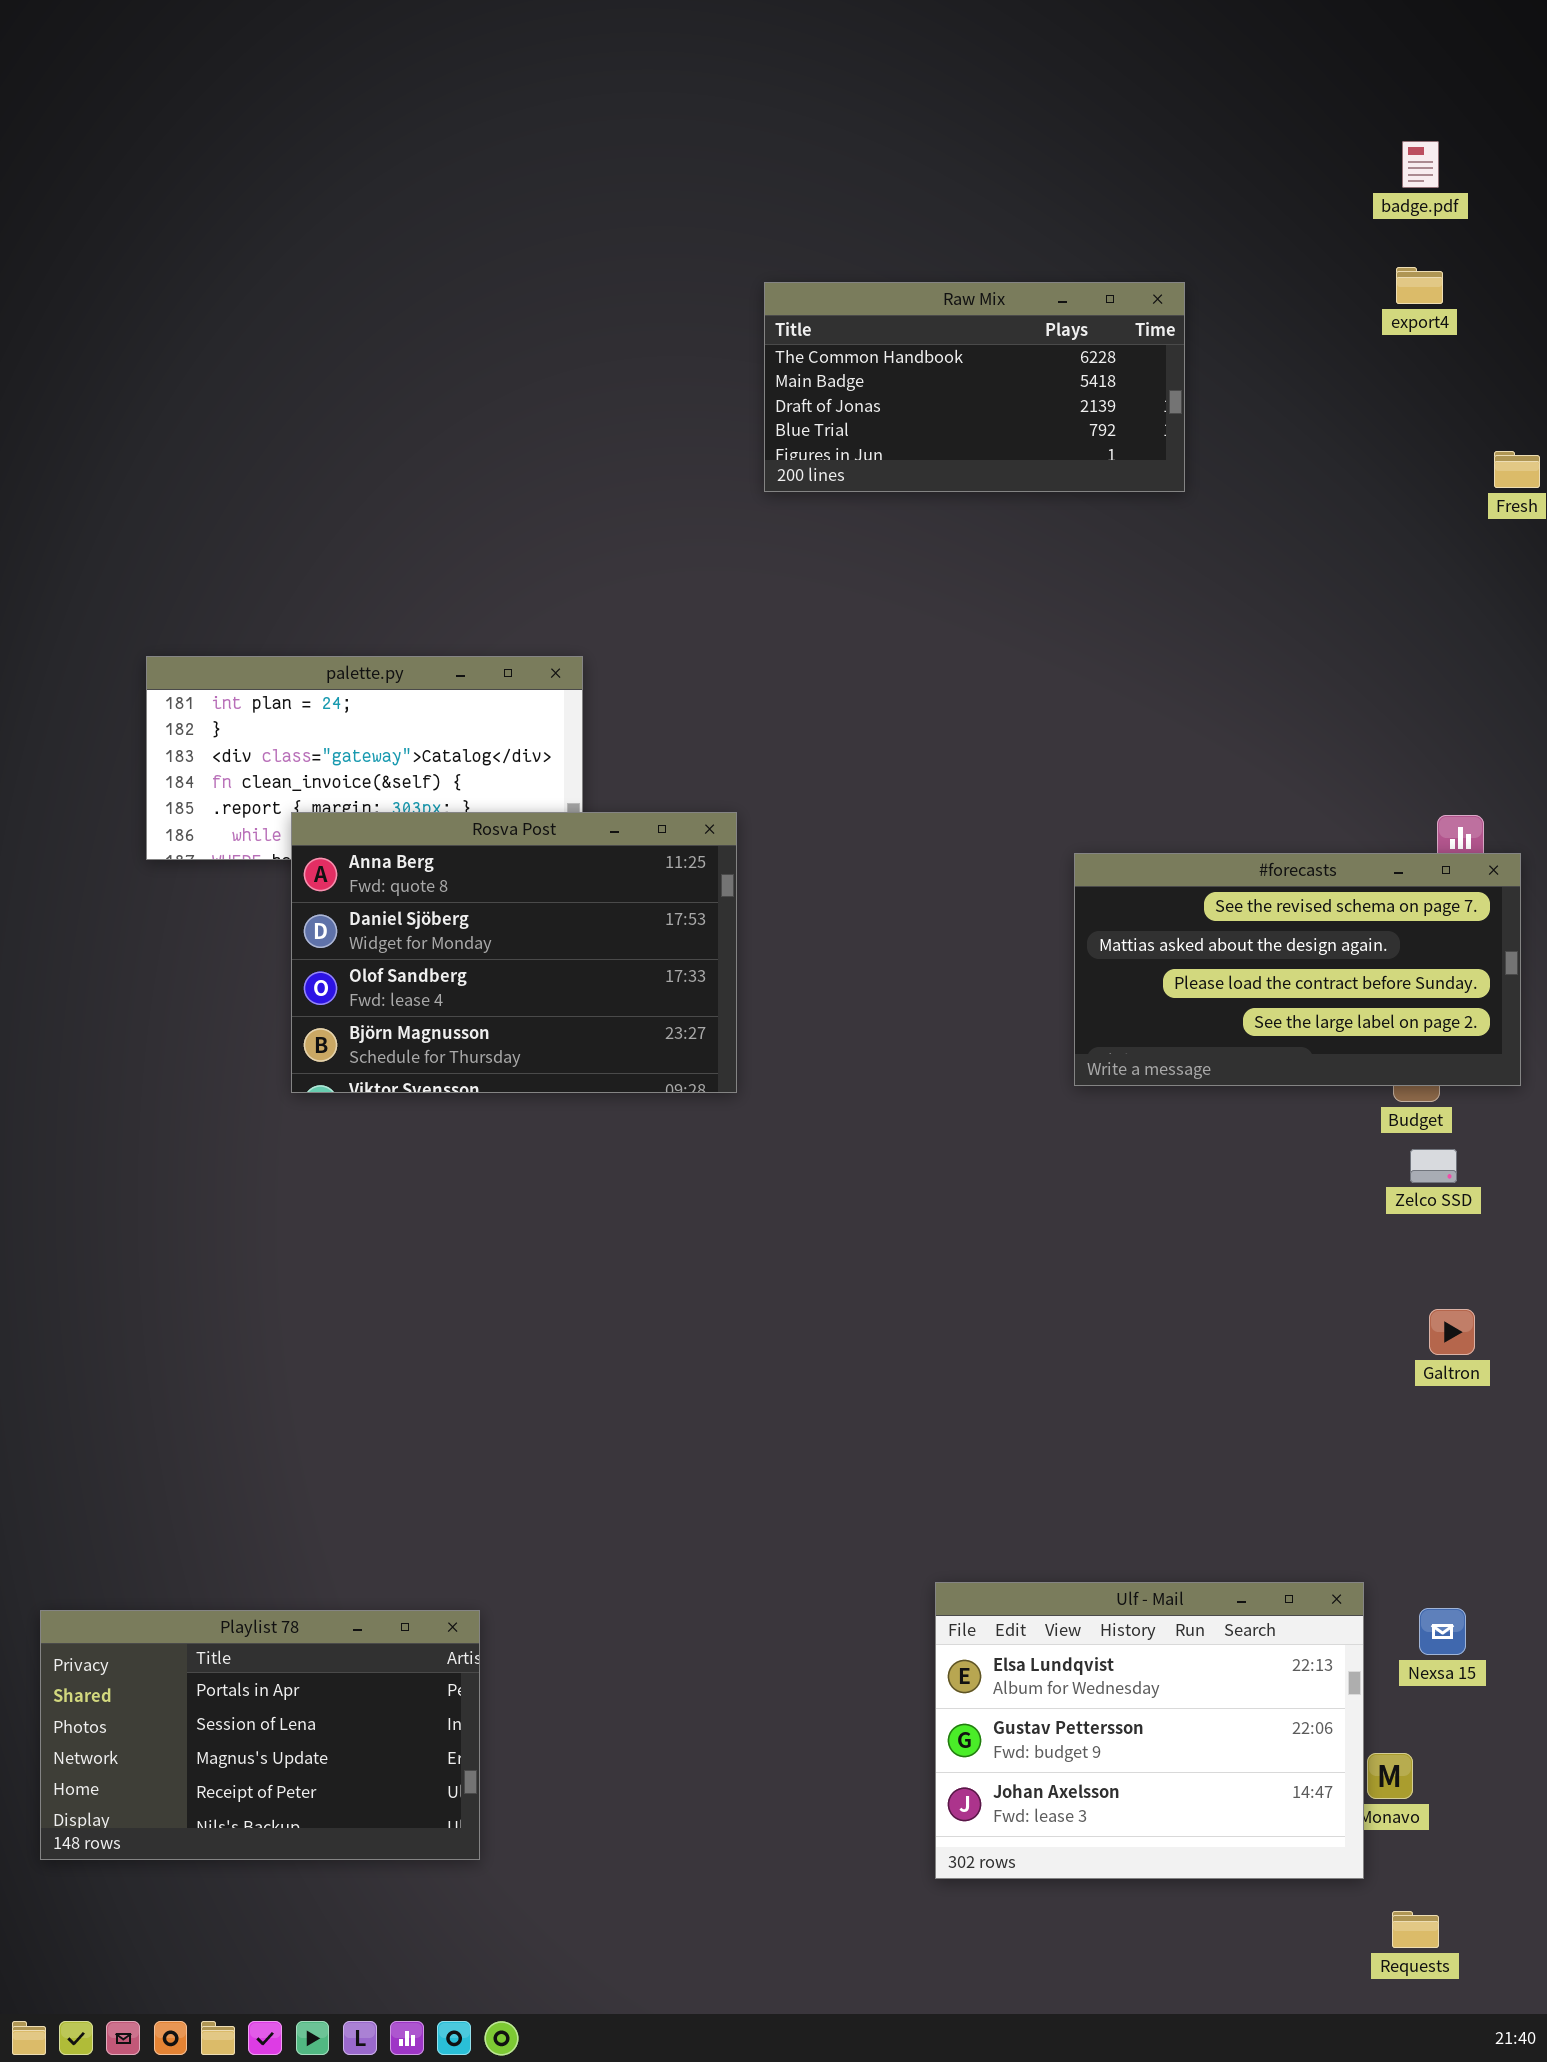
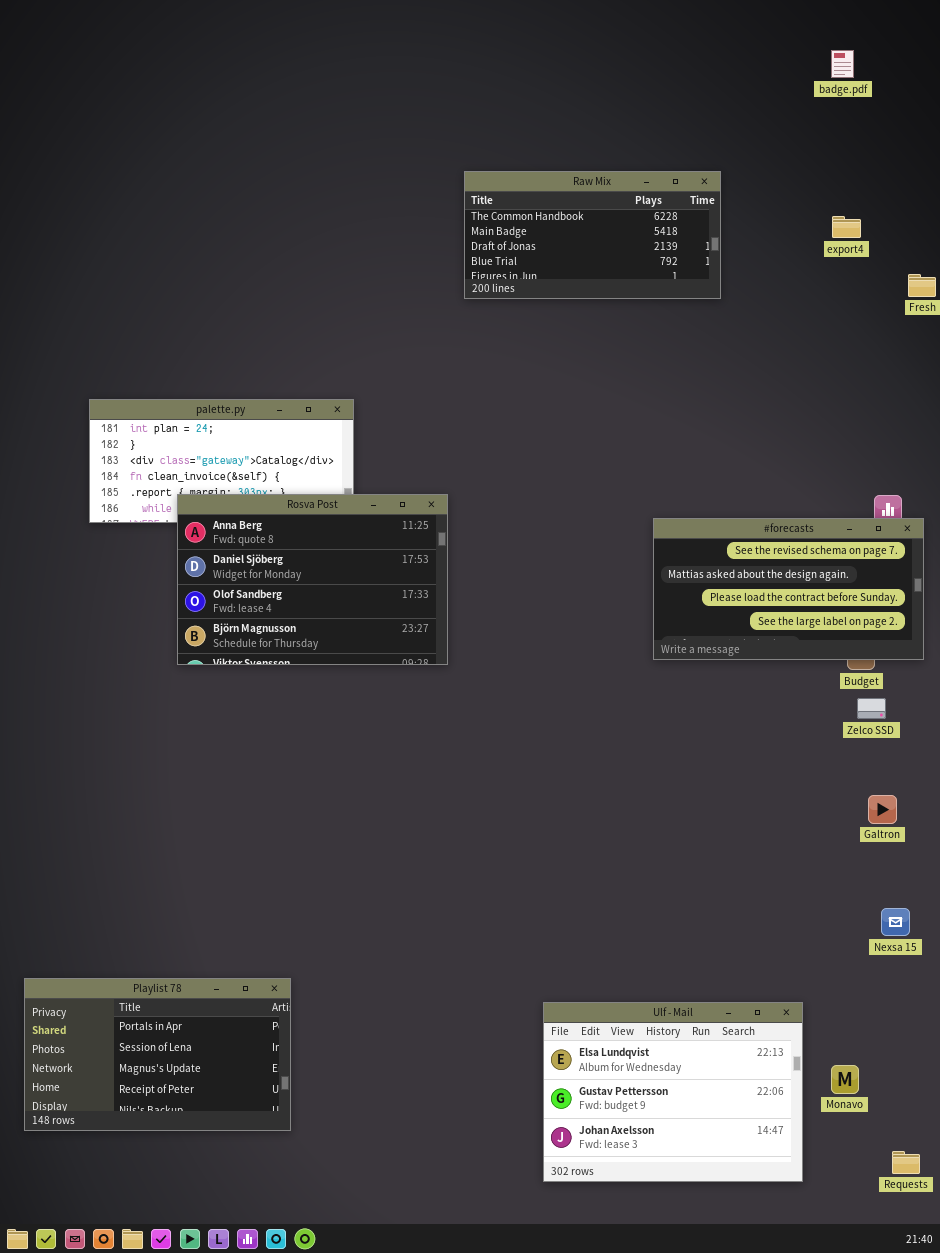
badge.pdf: [1402,141,1439,188] -> [831,50,854,78], moved
export4: [1396,267,1443,304] -> [832,216,861,238], moved
Ulf - Mail: [935,1582,1364,1879] -> [543,1002,803,1182], moved
Nexsa 15: [1419,1608,1466,1655] -> [881,908,910,936], moved
Requests: [1392,1911,1439,1948] -> [892,1151,920,1174], moved

